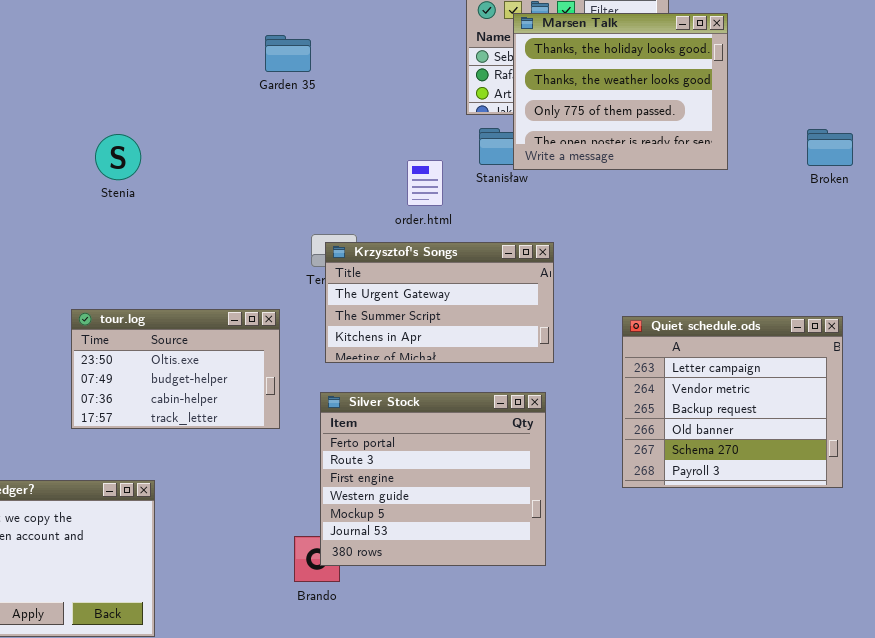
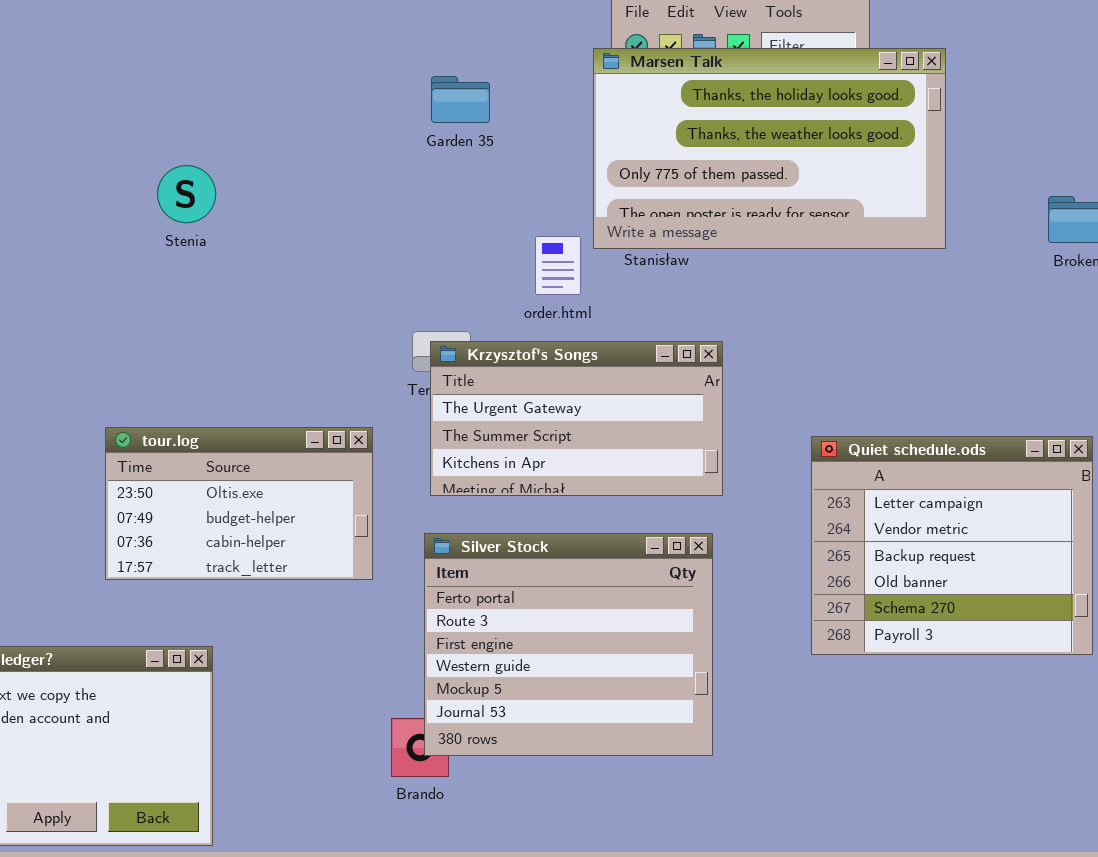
Marsen Talk: [513,13,728,170] -> [593,48,946,249], resized
Garden 35: [265,35,311,72] -> [431,76,490,123], moved
Stenia: [95,134,141,180] -> [157,165,216,223], moved

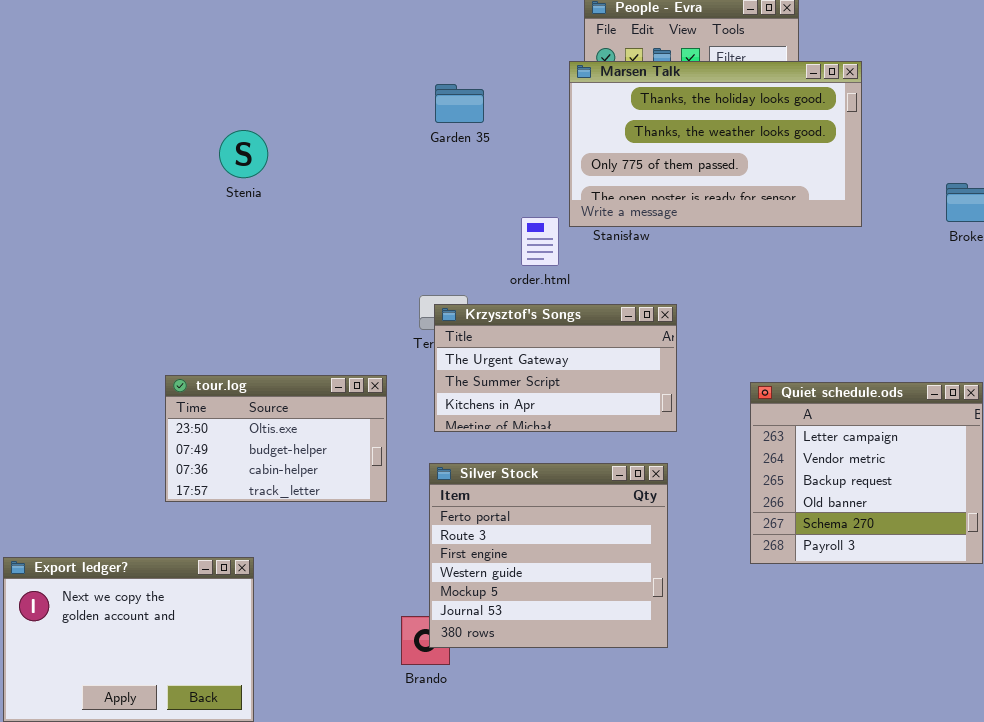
Stenia: [157,165,216,223] -> [219,130,268,178], moved

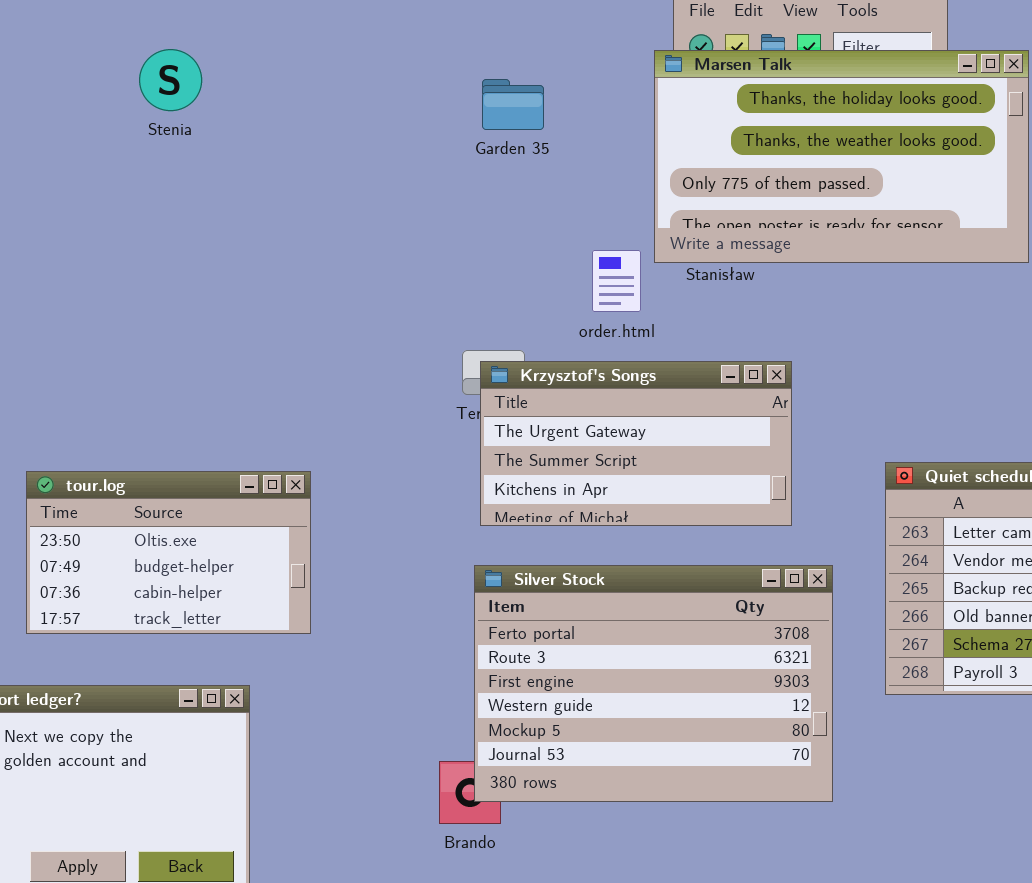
Stenia: [219,130,268,178] -> [139,49,202,111], moved
tour.log: [165,375,387,502] -> [26,471,311,634], moved
Silver Stock: [429,463,668,648] -> [474,565,833,802], resized

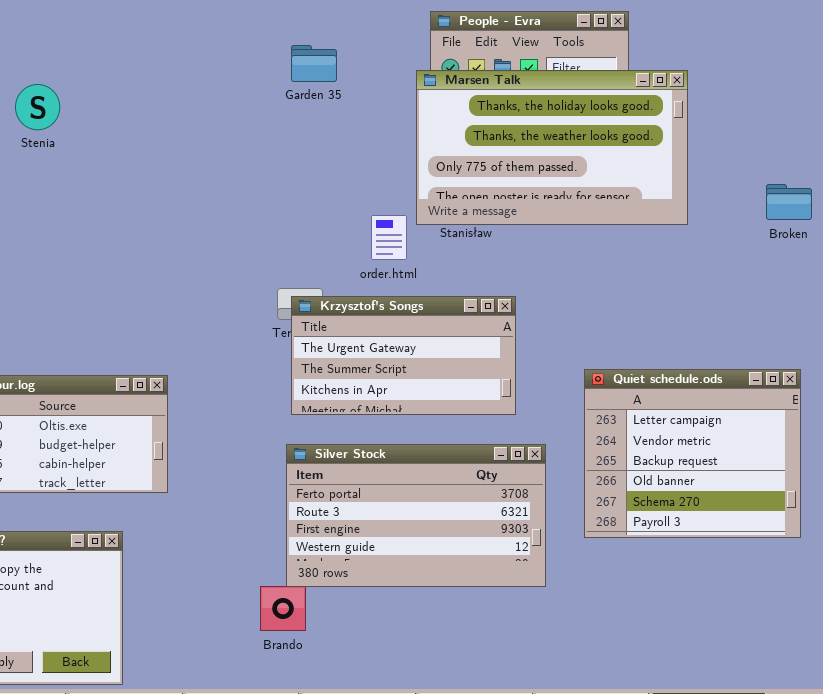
Stenia: [139,49,202,111] -> [15,84,60,130], moved
Garden 35: [482,79,544,130] -> [291,45,337,82], moved
Silver Stock: [474,565,833,802] -> [286,444,546,587], resized

